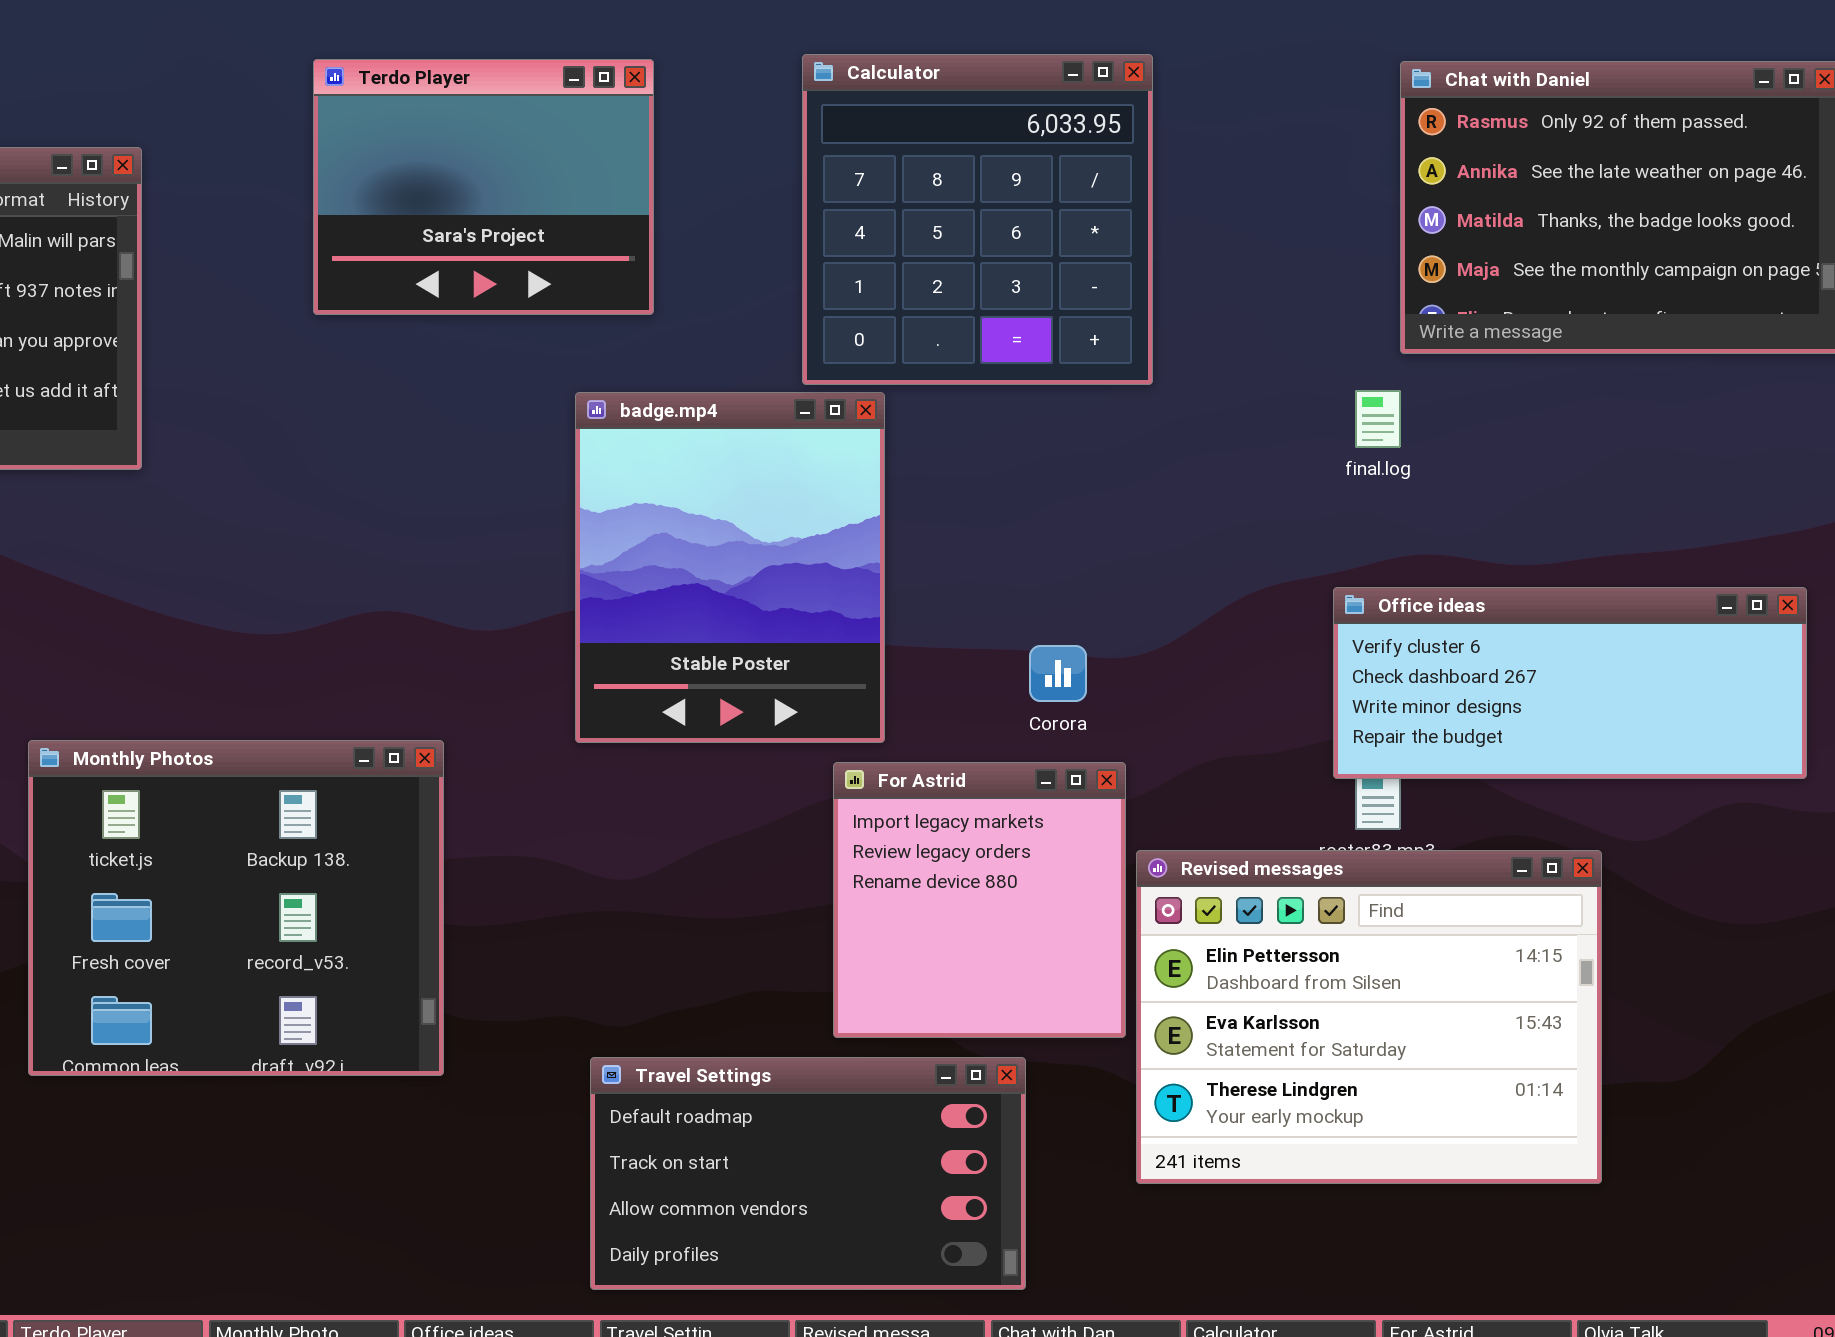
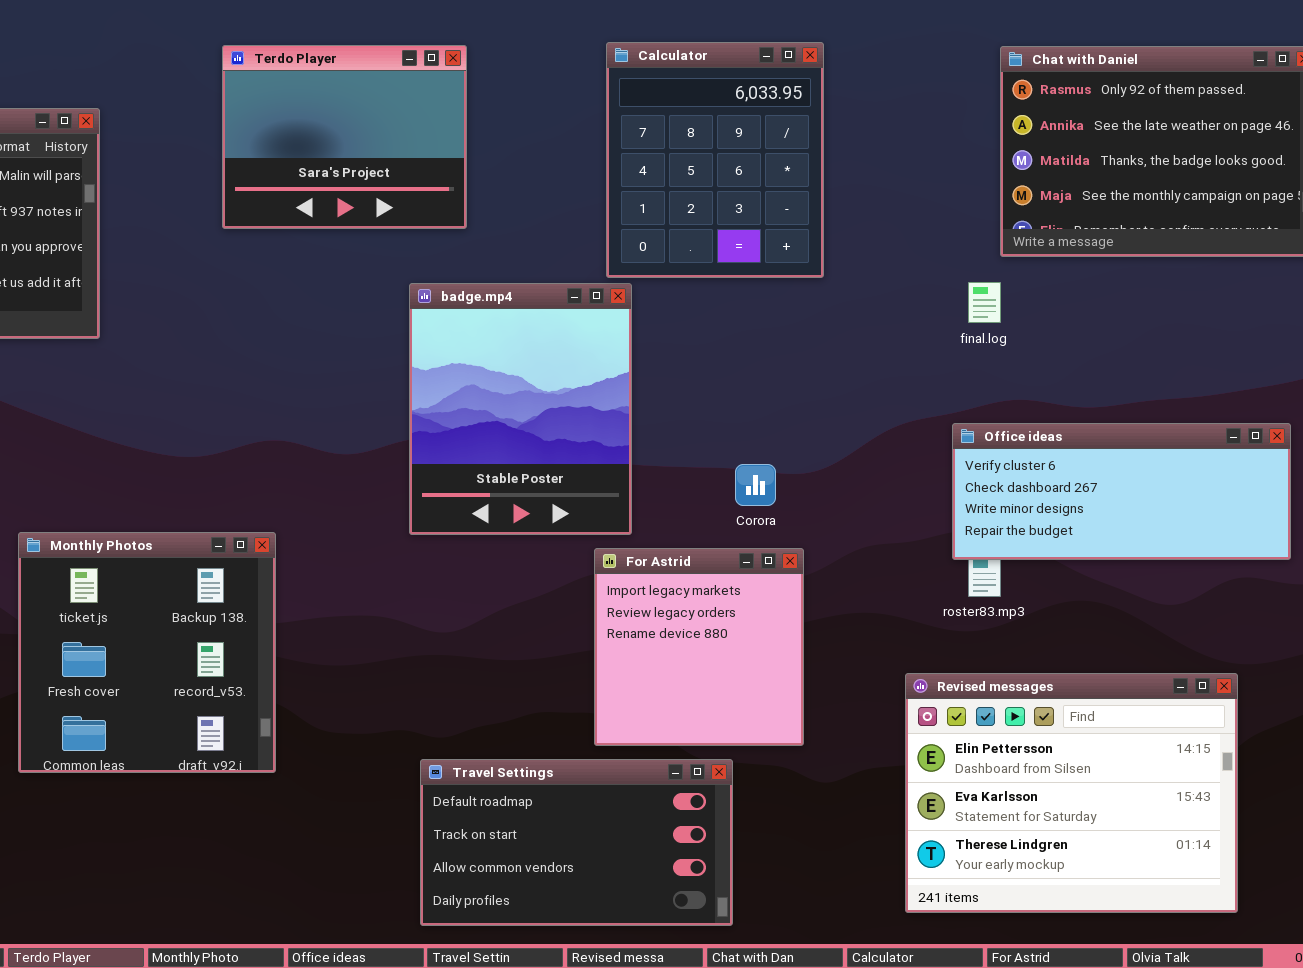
Calculator: [802,54,1153,385] -> [606,42,824,278], resized
Monthly Photos: [28,740,444,1076] -> [18,532,276,773], resized
Revised messages: [1136,850,1602,1184] -> [905,673,1238,913], moved

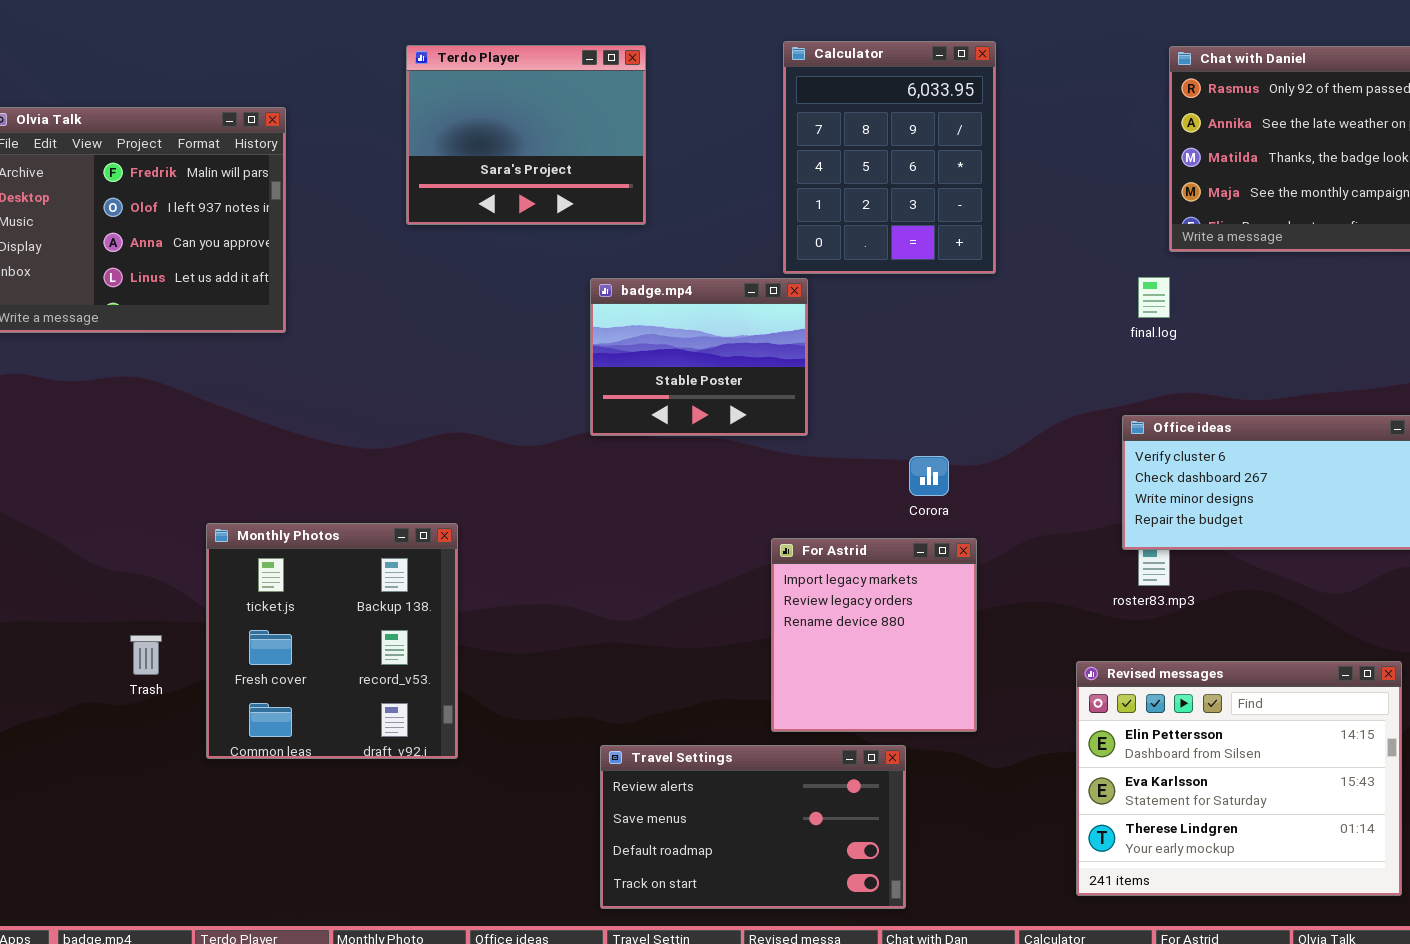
badge.mp4: [409,283,632,535] -> [590,278,808,436], resized
Travel Settings: [420,759,733,926] -> [600,745,906,909], scrolled up 2 rows

